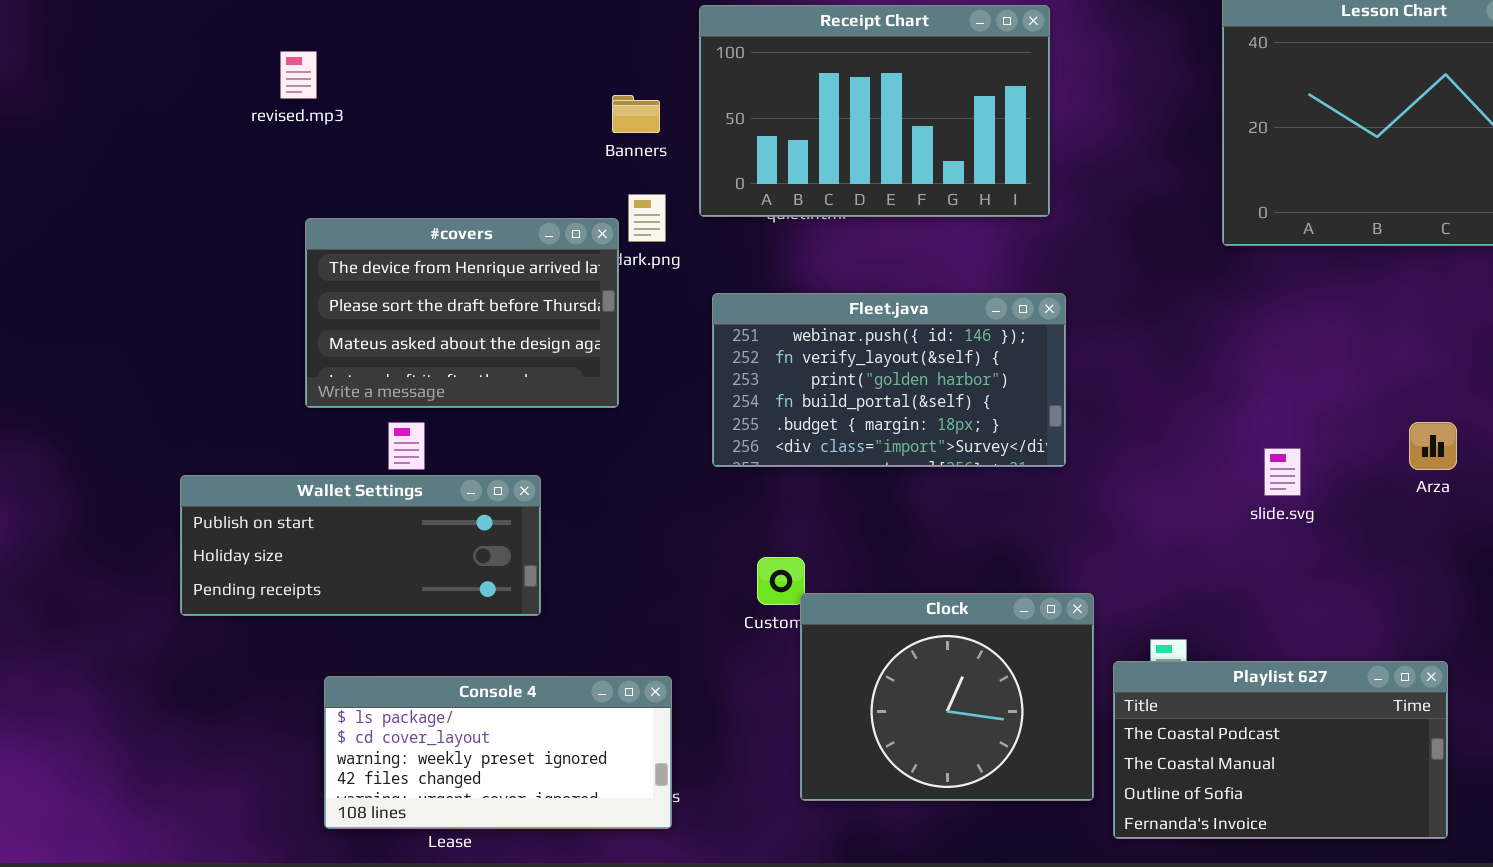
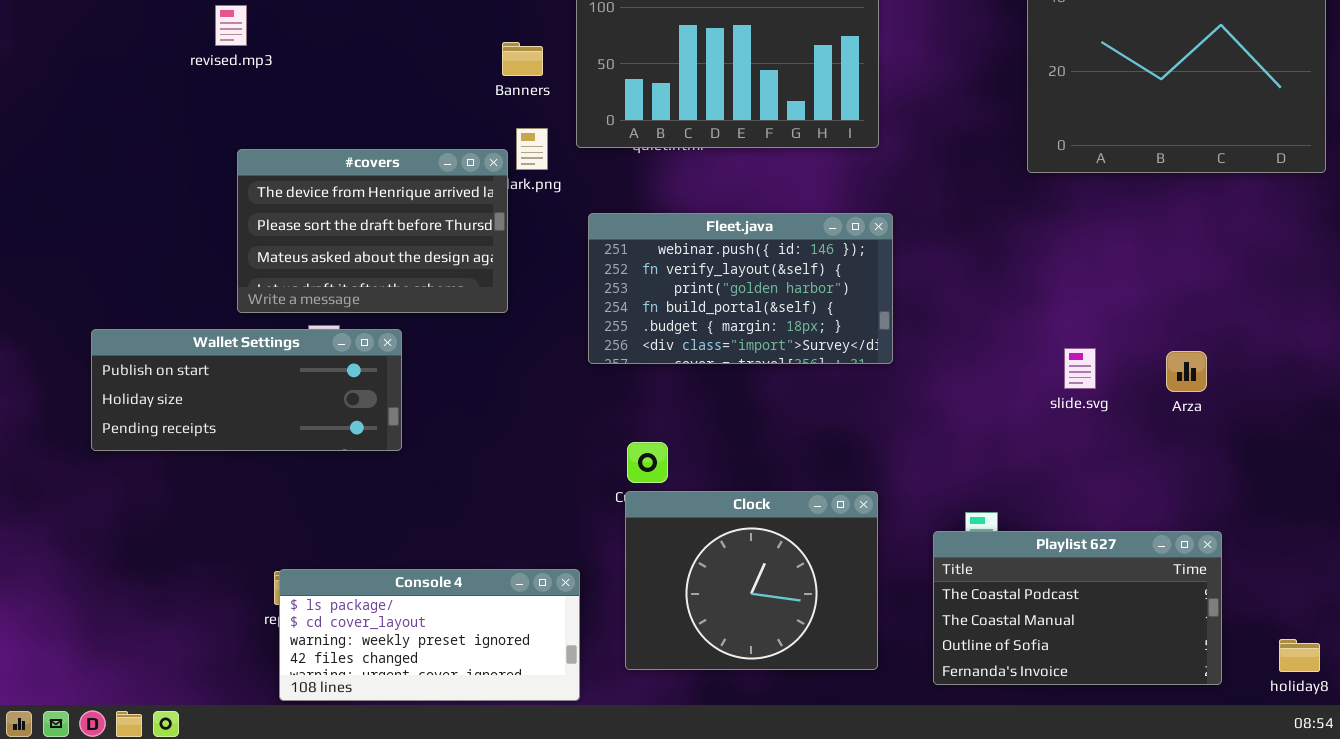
Arza: [1409,422,1457,470] -> [1166,351,1207,392], moved
Wallet Settings: [180,475,541,616] -> [91,329,402,451], moved
Clock: [800,593,1094,801] -> [625,491,878,670], moved
Console 4: [324,676,672,829] -> [279,569,580,701], moved

